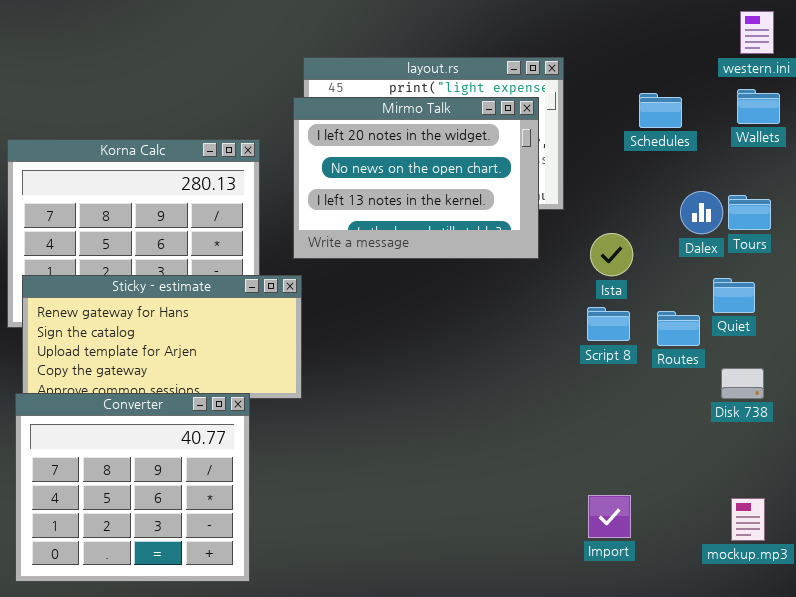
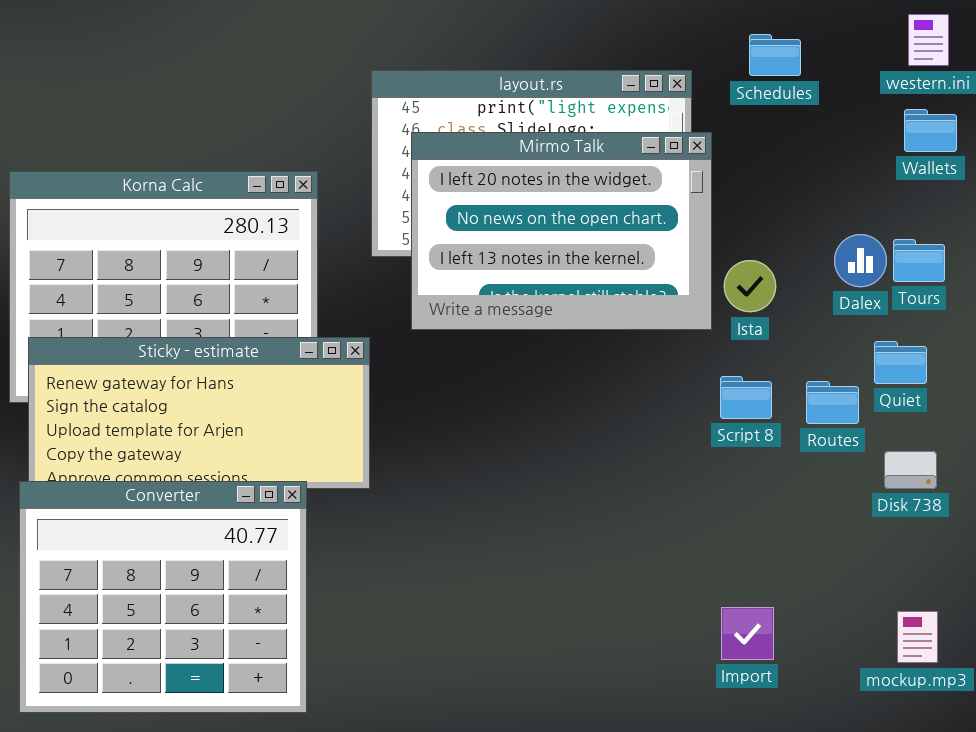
Schedules: [639,93,682,128] -> [749,34,801,76], moved
Mirmo Talk: [293,97,539,259] -> [411,132,712,330], moved
Ista: [590,233,633,276] -> [724,260,776,312], moved

